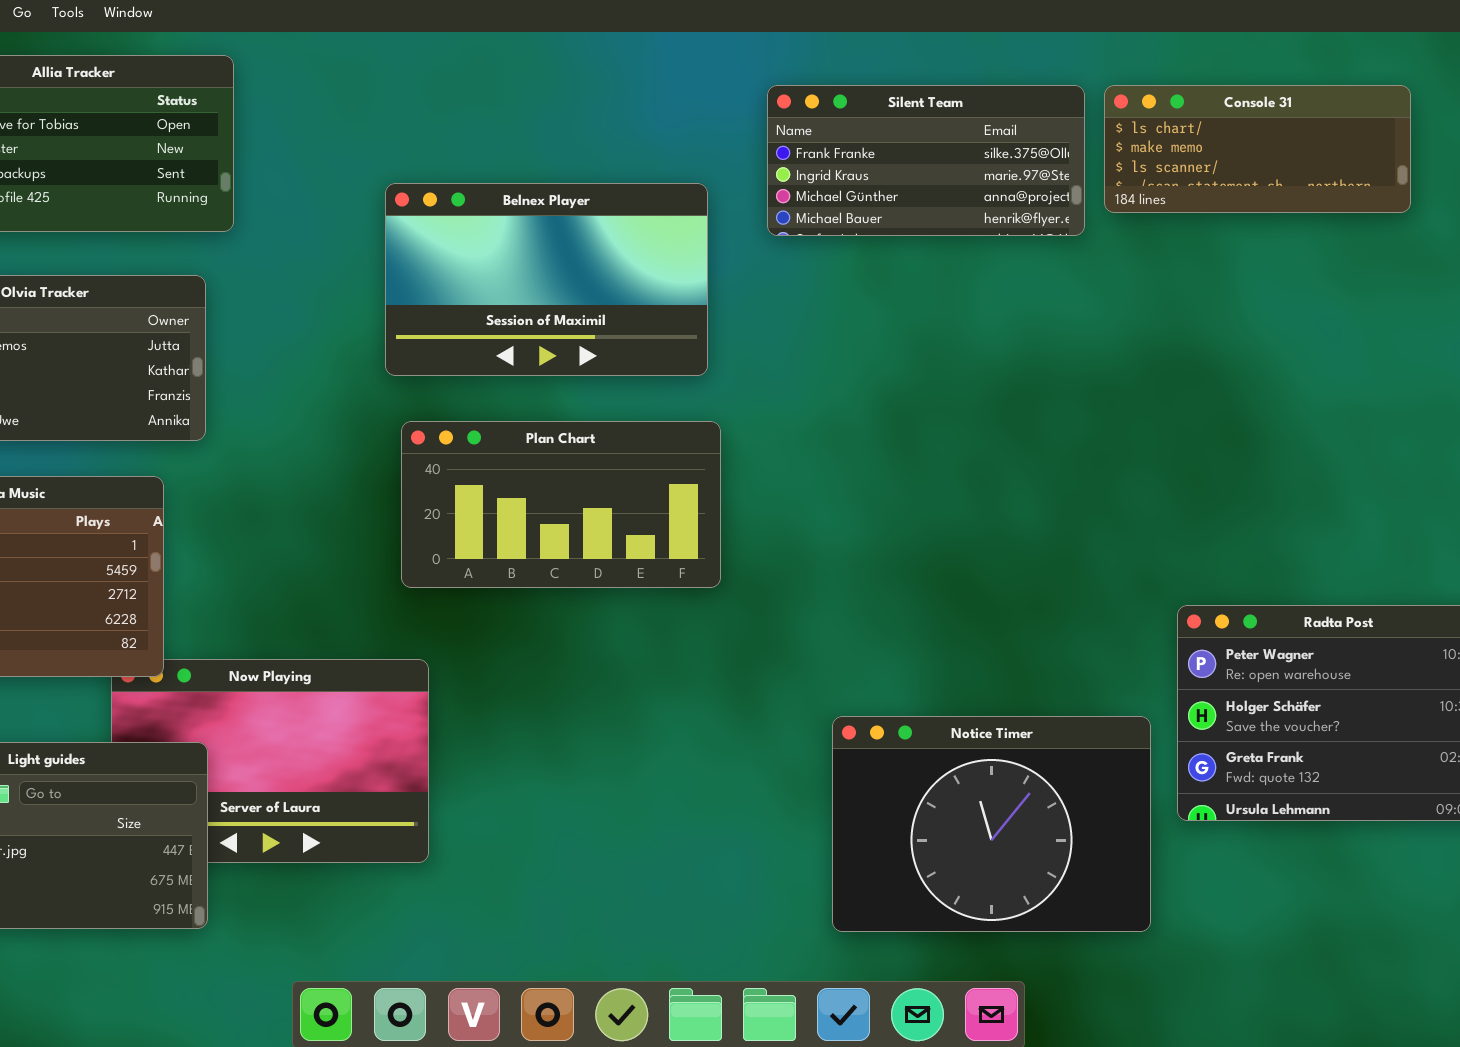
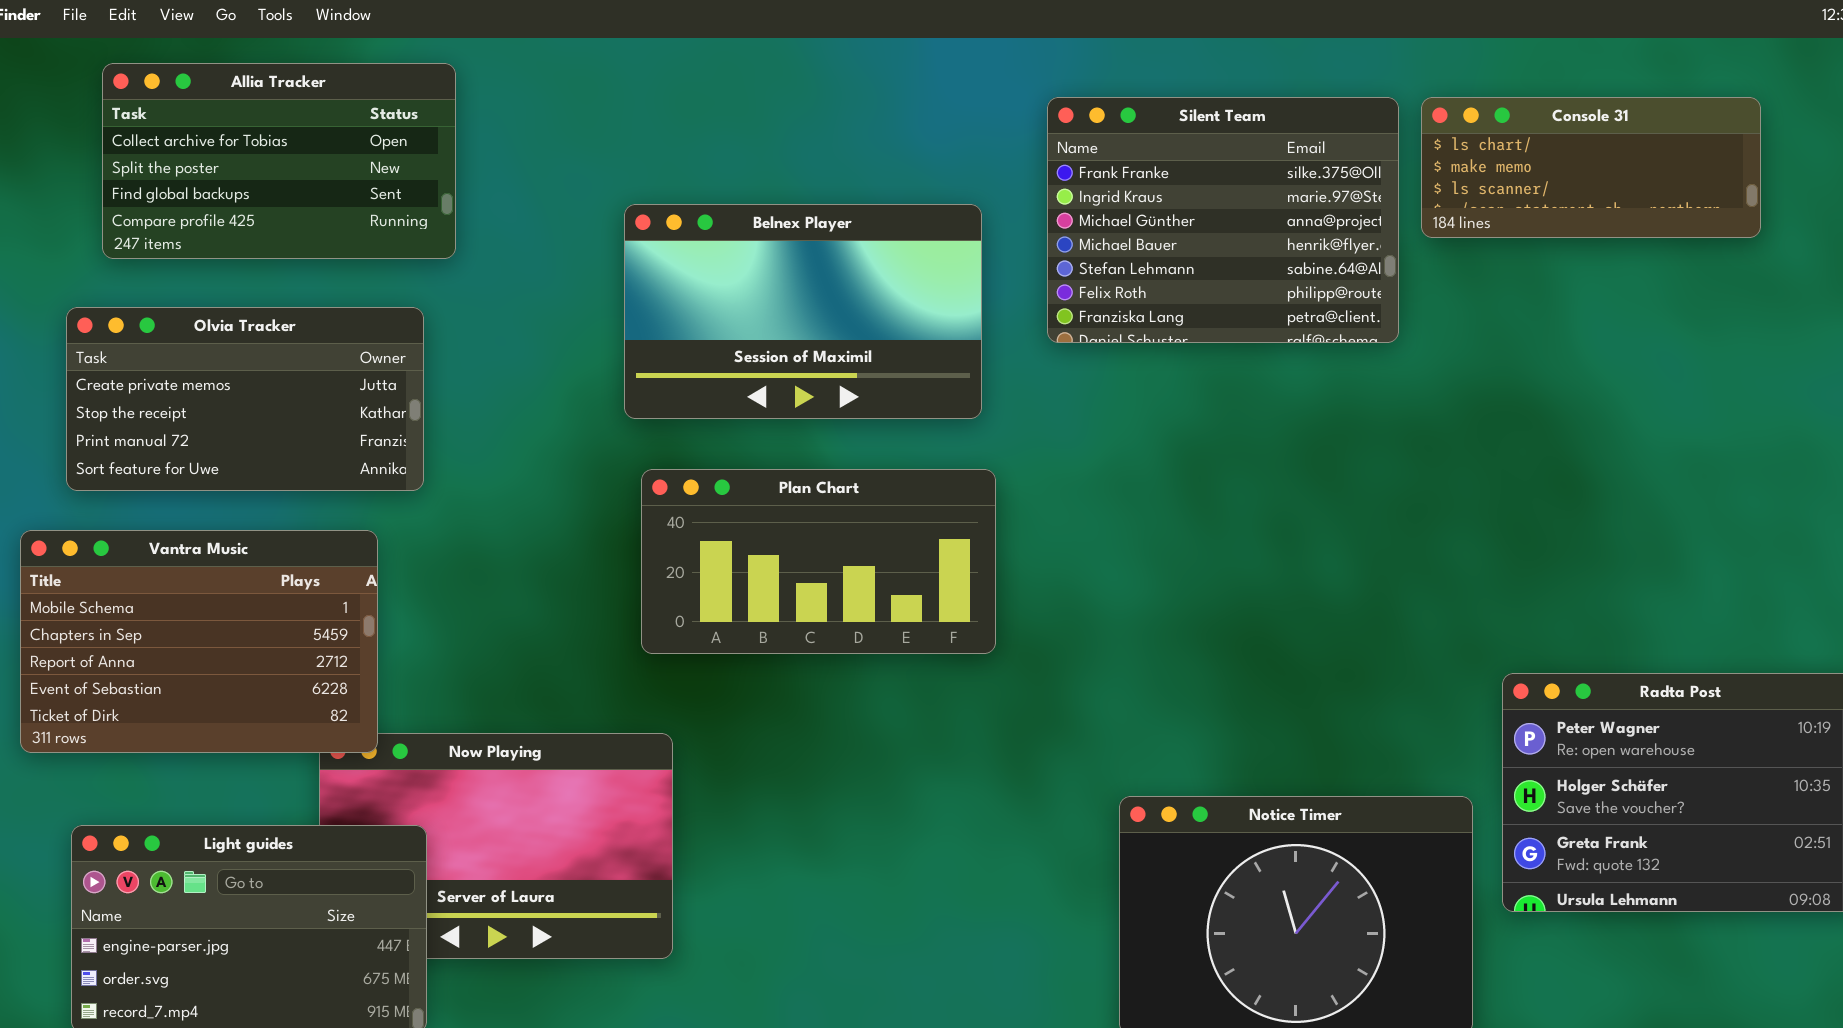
Silent Team: [767,85,1085,236] -> [1047,97,1399,343], resized

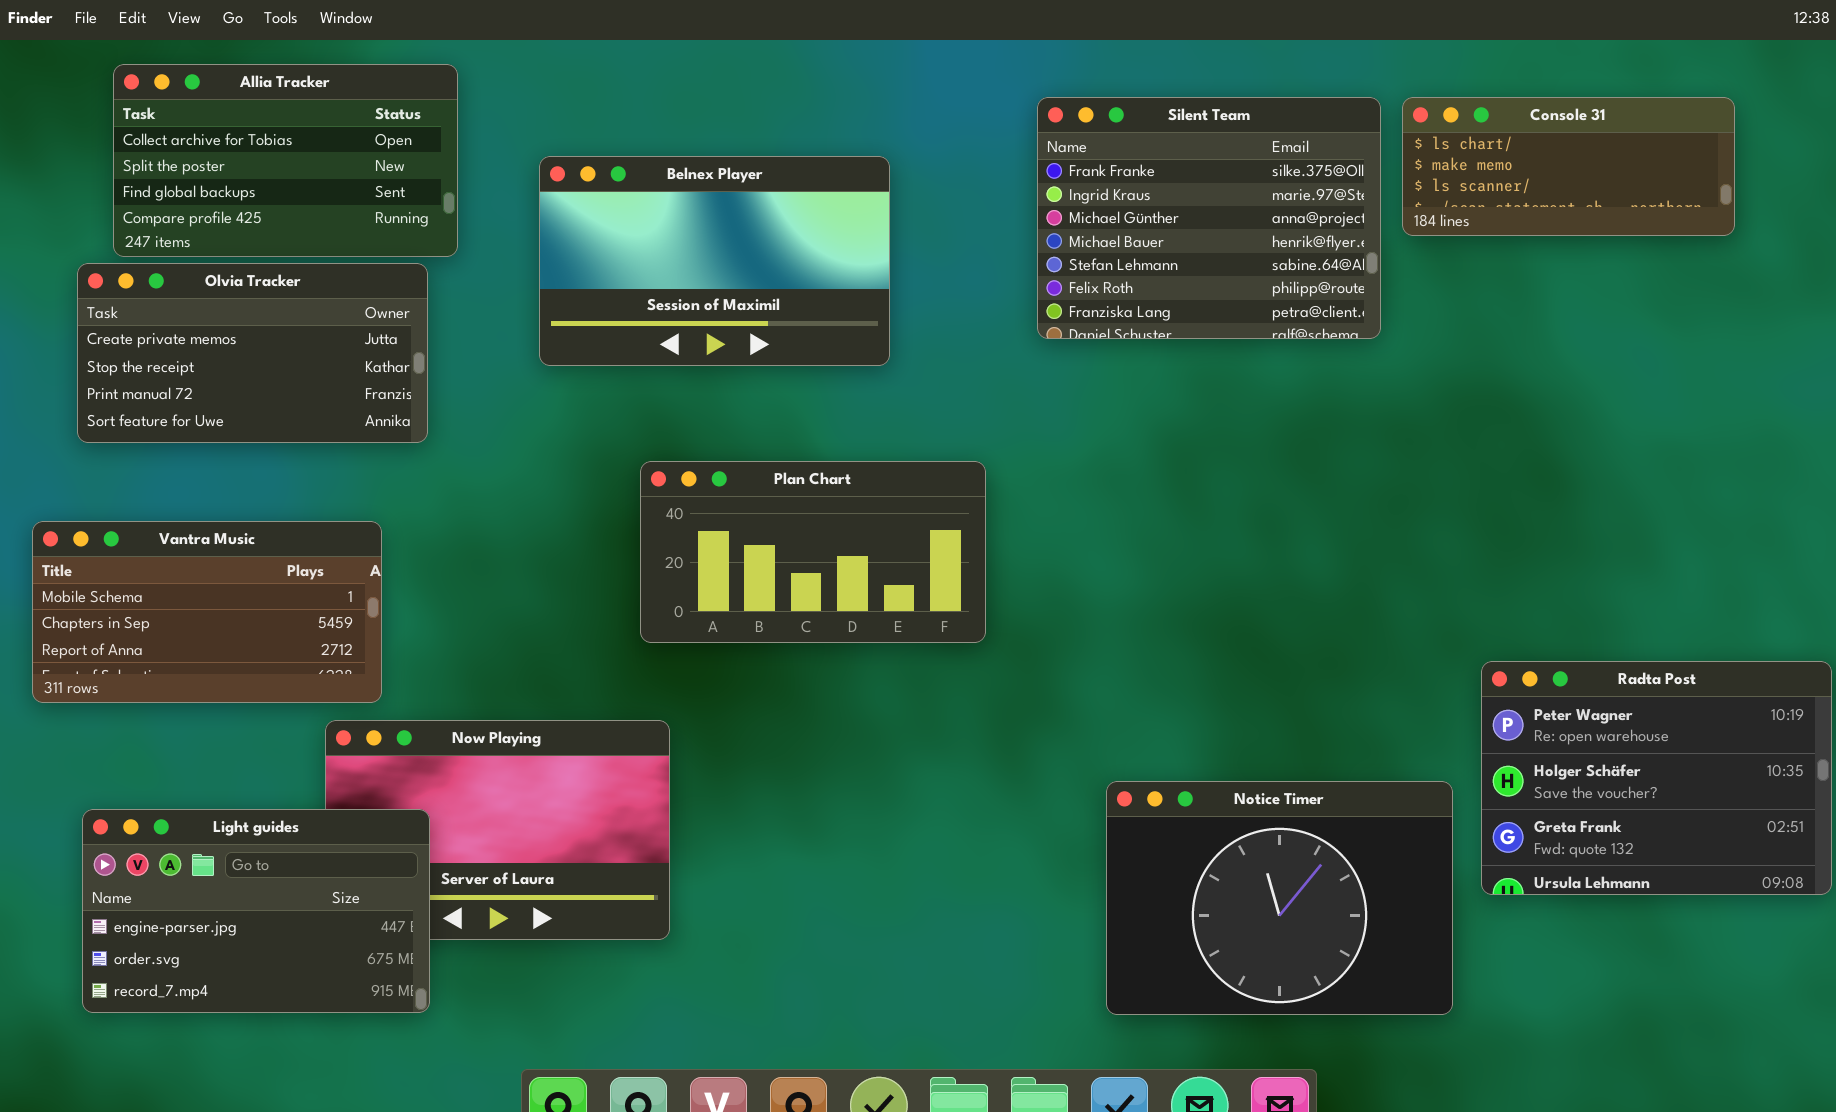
Belnex Player: [624,204,982,419] -> [539,156,890,366], moved
Olvia Tracker: [66,307,424,491] -> [77,263,428,443], moved
Vantra Music: [20,530,378,753] -> [32,521,382,703], resized

